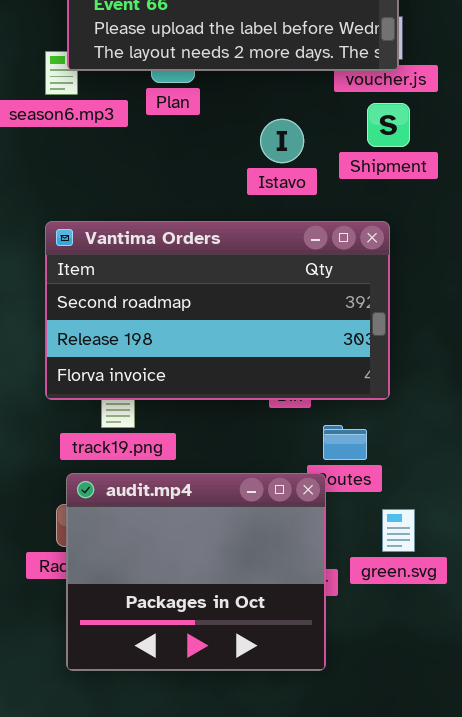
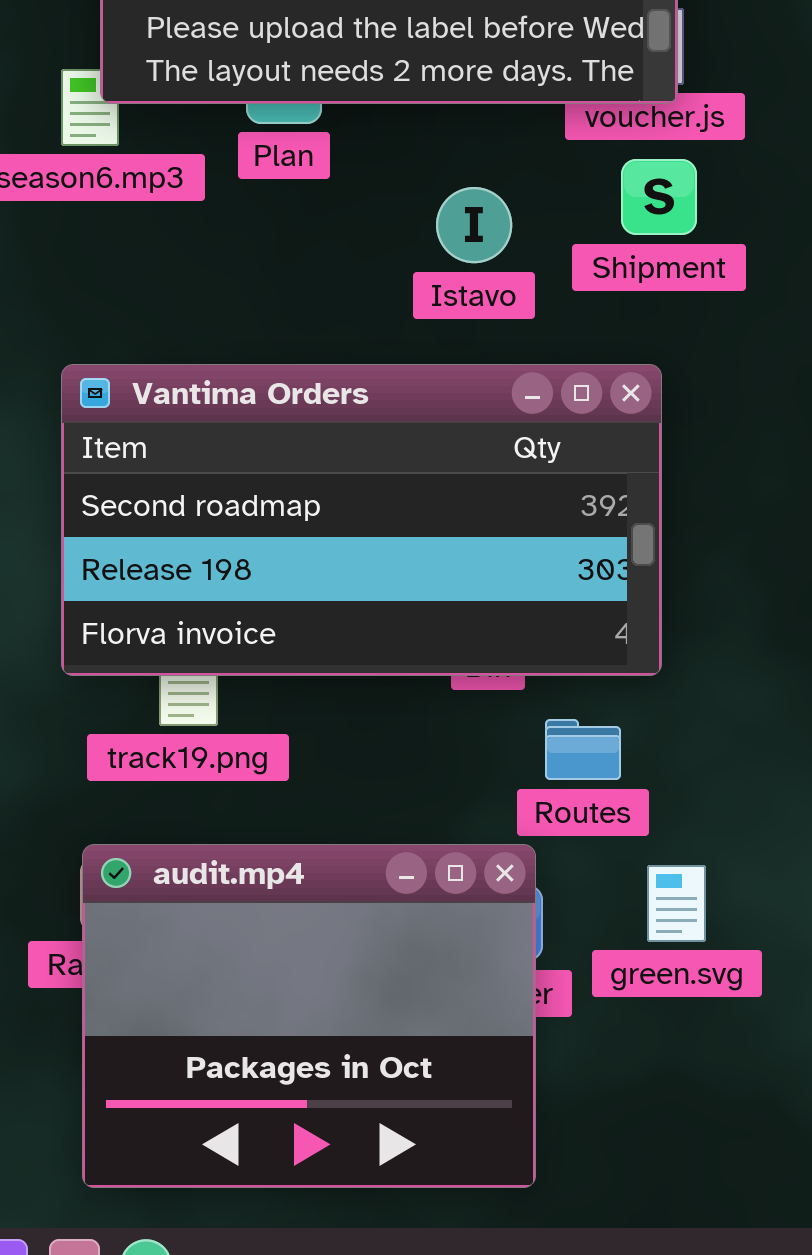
audit.mp4: [66,473,326,671] -> [82,844,536,1188], moved

